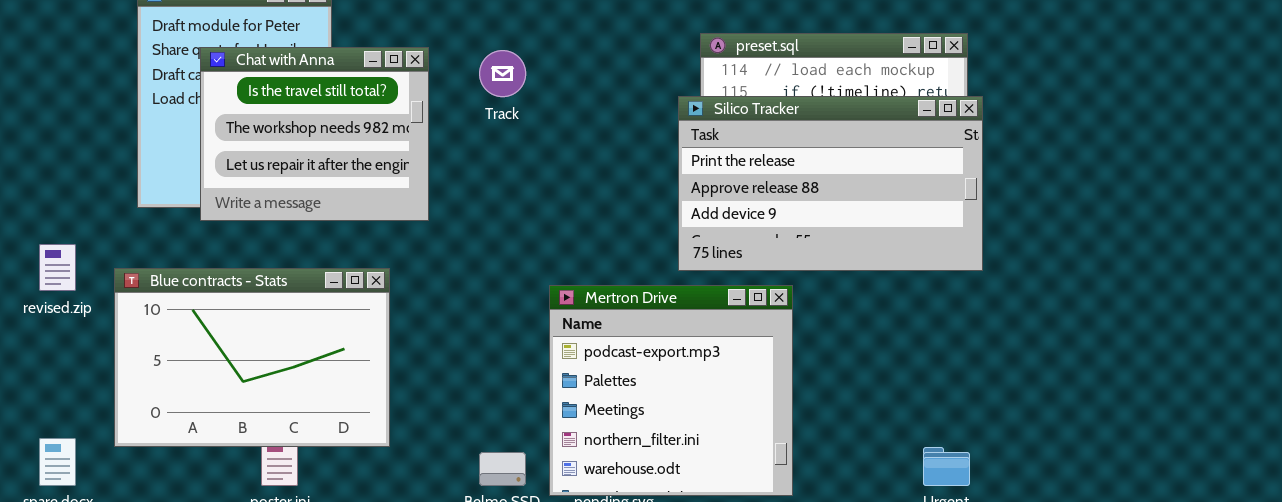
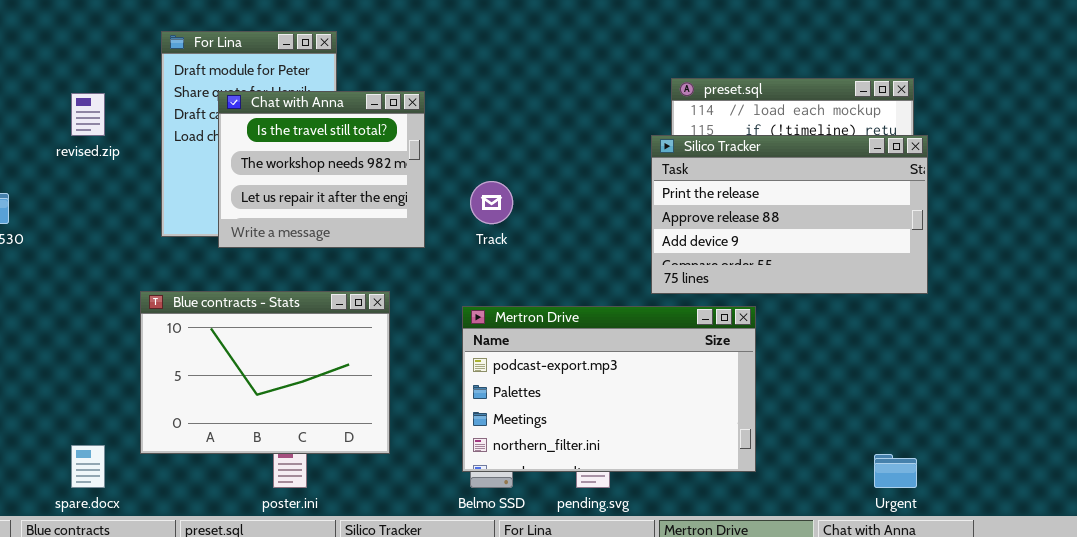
Track: [479,50,526,97] -> [470,181,513,224], moved
revised.zip: [39,244,76,291] -> [71,93,105,136], moved
Mertron Drive: [549,285,793,496] -> [462,306,756,472], resized

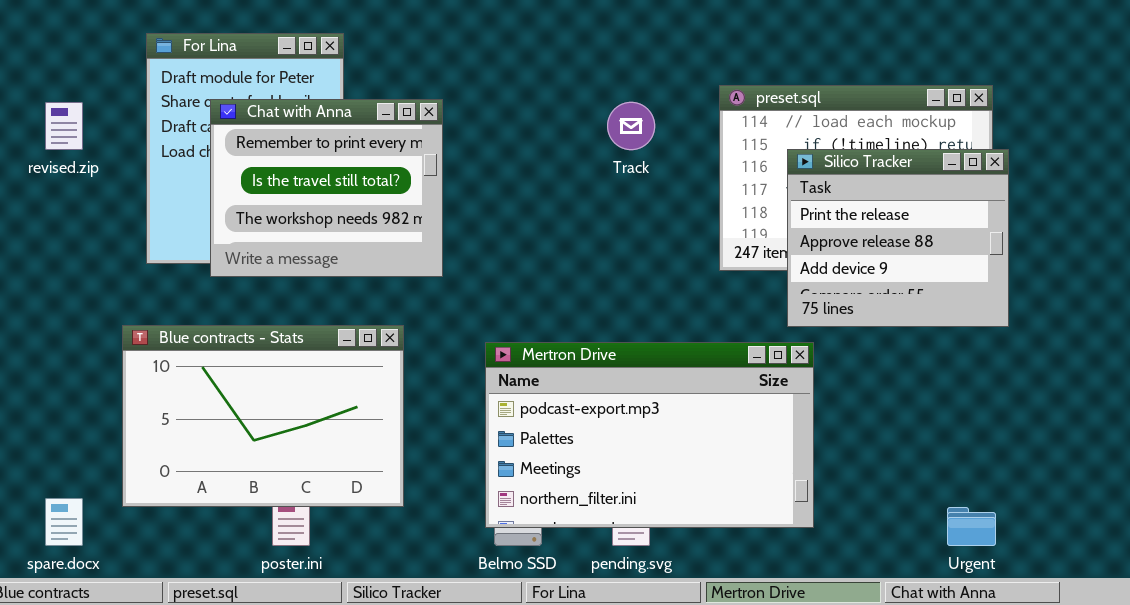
Chat with Anna: [218,91,425,248] -> [210,99,443,277], scrolled up 1 row
Silico Tracker: [651,135,928,294] -> [787,149,1009,327], resized
Track: [470,181,513,224] -> [607,102,655,150], moved

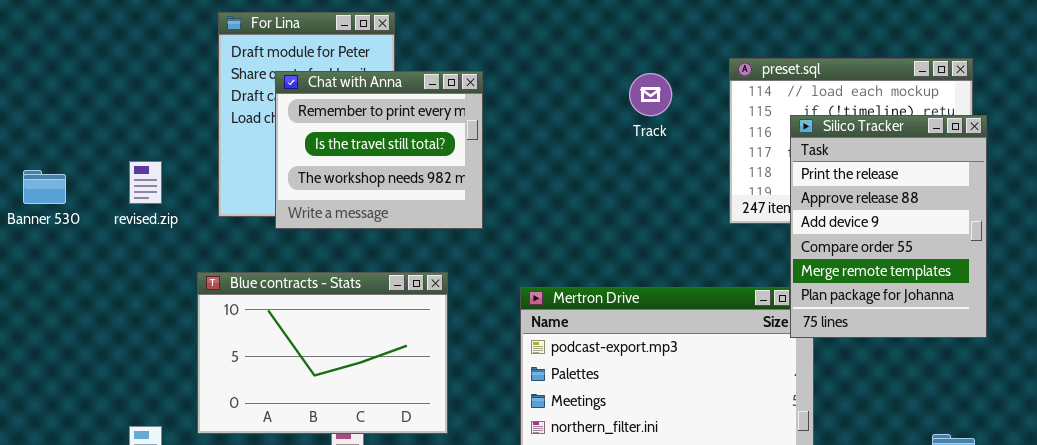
revised.zip: [45,102,83,150] -> [129,161,162,204], moved
Silico Tracker: [787,149,1009,327] -> [790,115,987,338], resized

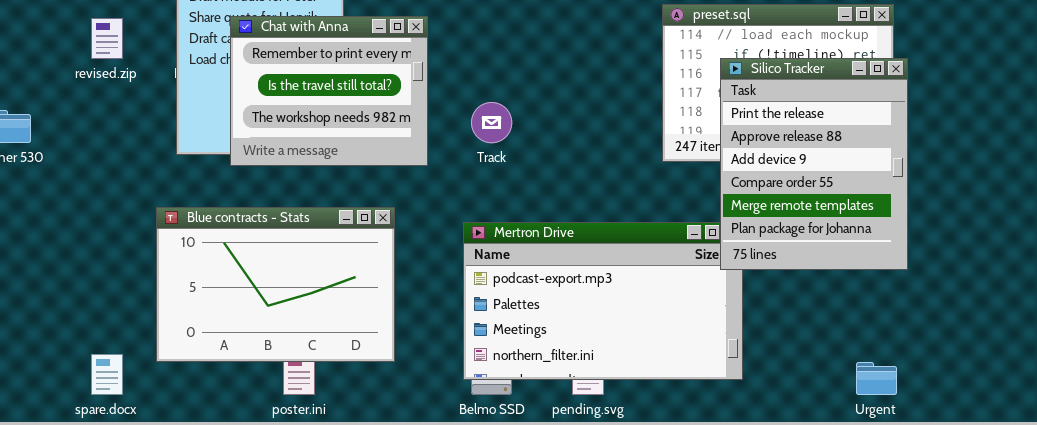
Track: [629,73,672,116] -> [471,102,512,143], moved
revised.zip: [129,161,162,204] -> [91,18,123,59], moved

